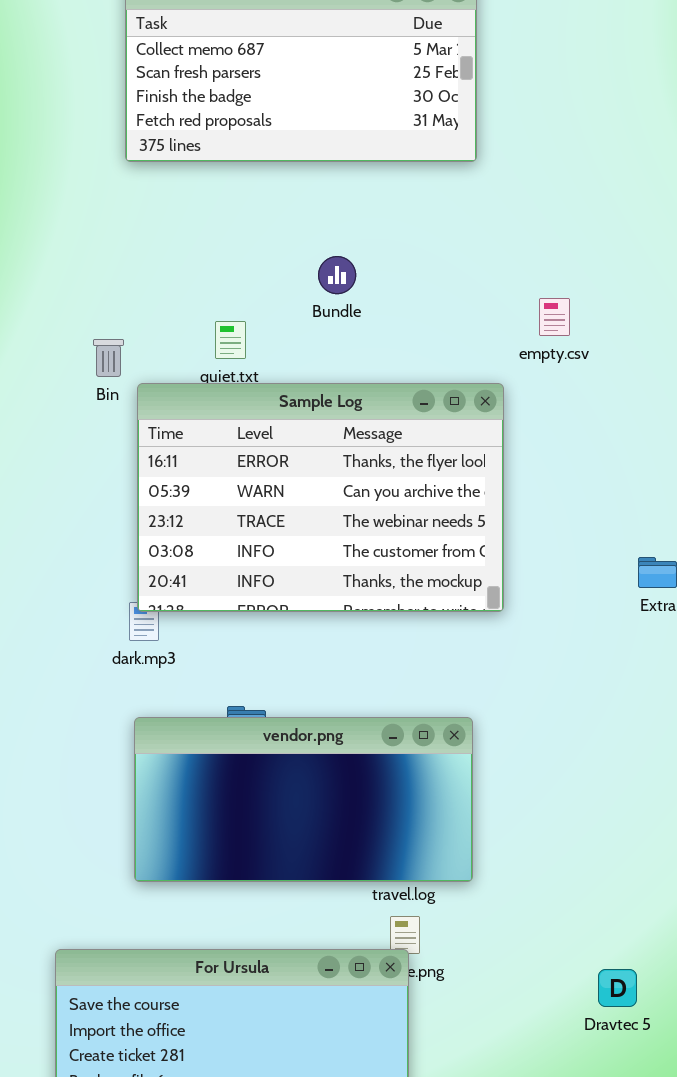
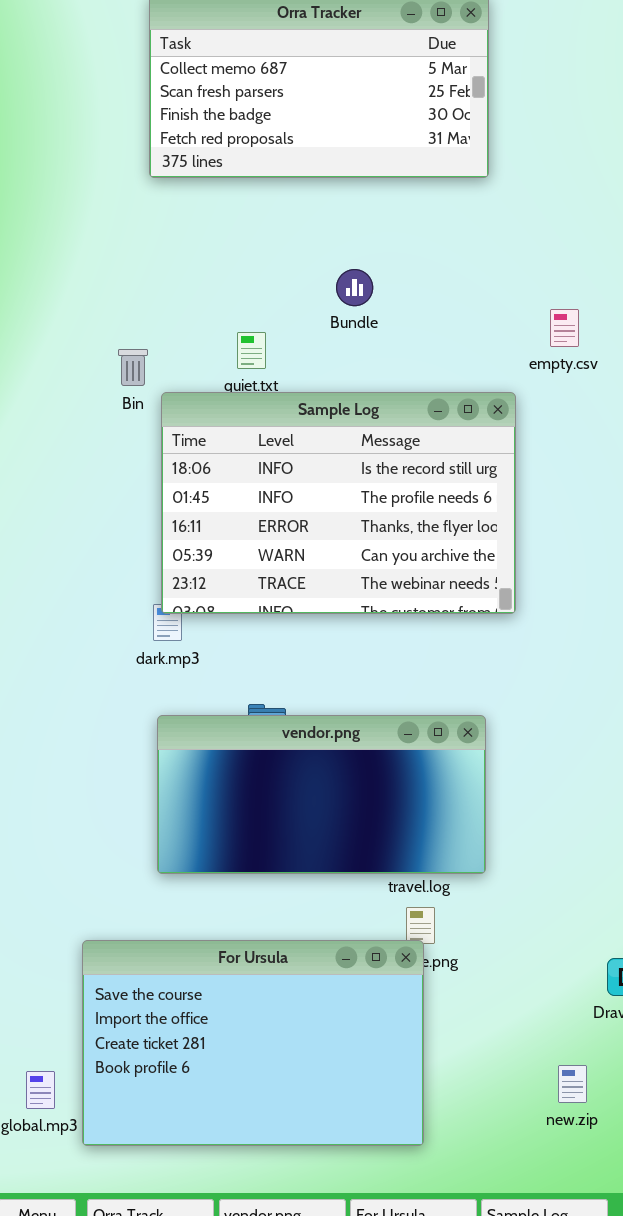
Sample Log: [137,383,504,612] -> [161,392,516,614], scrolled up 2 rows

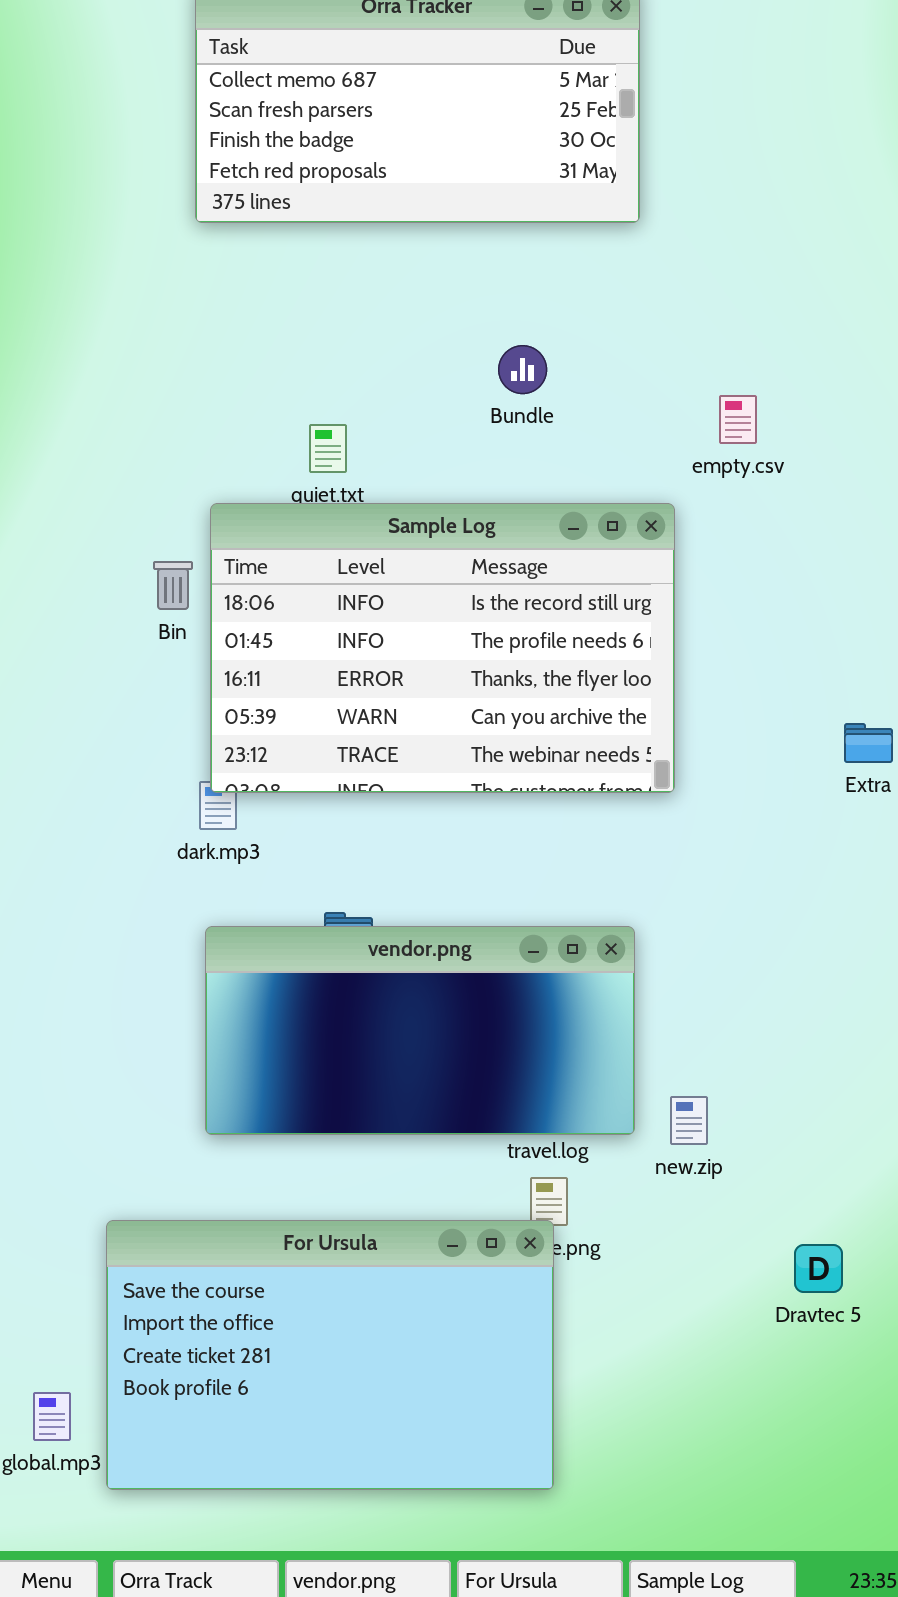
Bundle: [336,269,373,306] -> [498,345,547,394], moved
Bin: [118,349,148,386] -> [153,561,193,610], moved
new.zip: [558,1065,587,1103] -> [670,1096,708,1145], moved

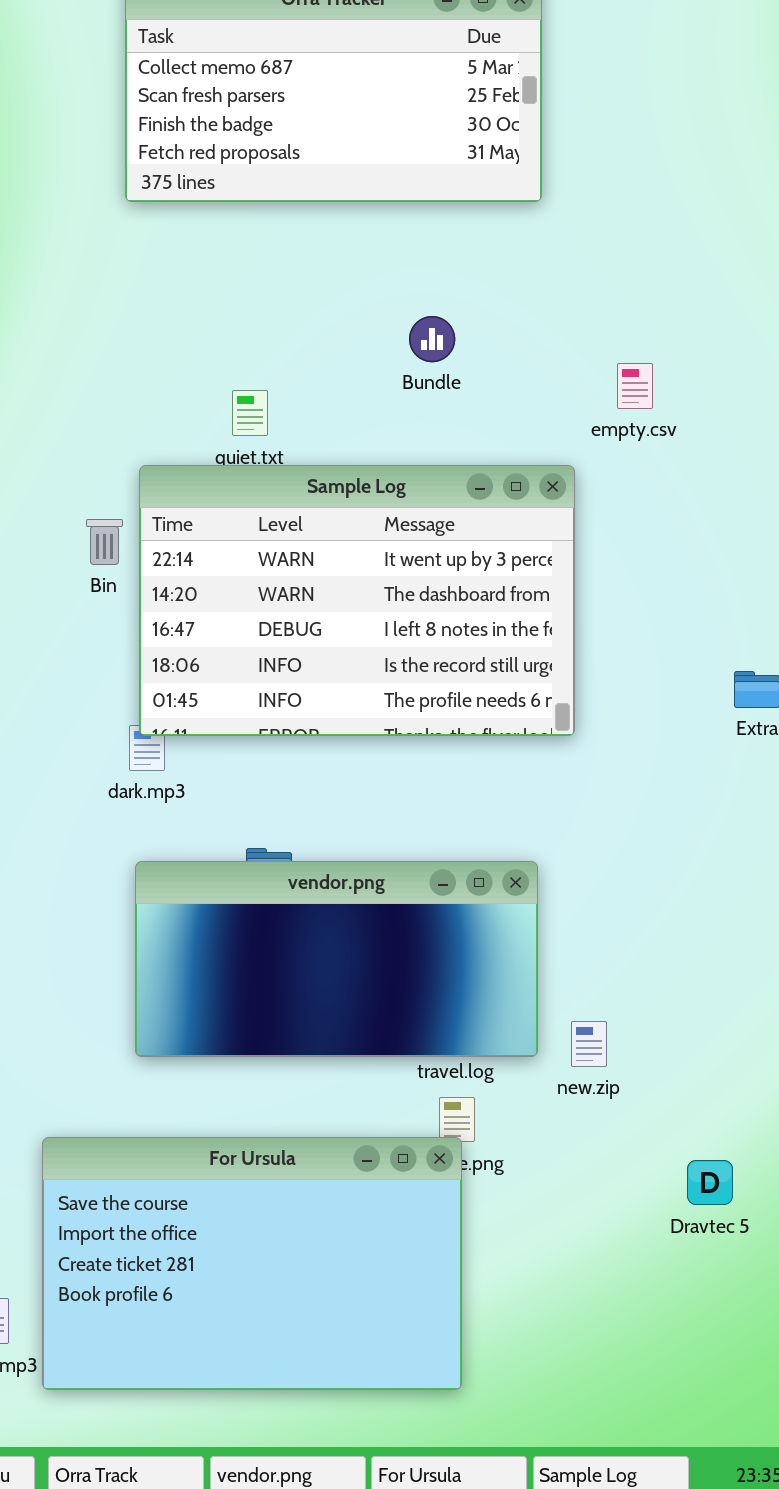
Sample Log: [210,503,675,793] -> [139,465,575,736], scrolled up 3 rows

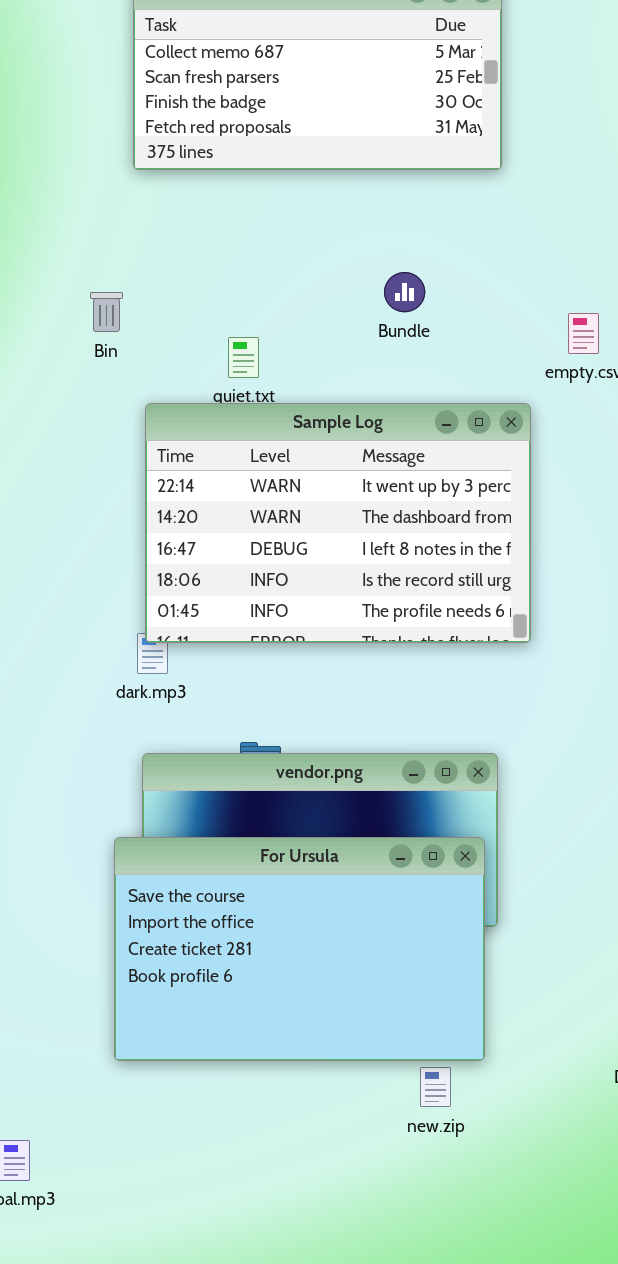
Bin: [86,519,123,565] -> [90,292,123,332], moved
new.zip: [571,1021,607,1067] -> [420,1067,451,1107], moved
For Ursula: [42,1137,462,1390] -> [114,837,485,1061], moved

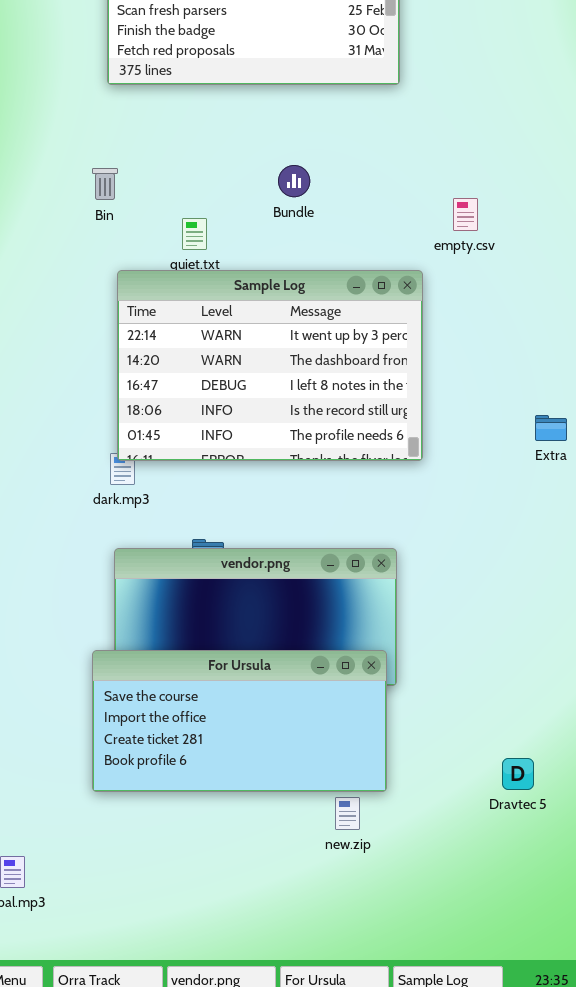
Bundle: [384,272,425,312] -> [278,165,310,197], moved
Bin: [90,292,123,332] -> [92,168,118,200], moved
For Ursula: [114,837,485,1061] -> [92,650,387,792], resized

